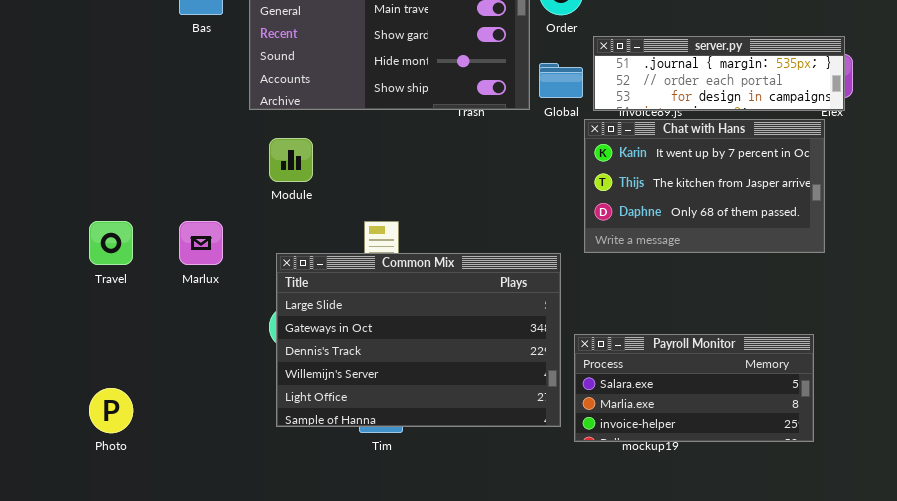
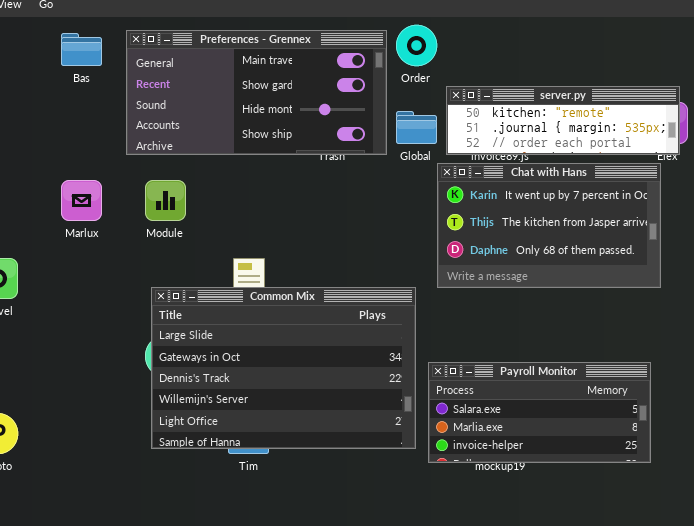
server.py: [593,36,845,111] -> [446,86,680,155], scrolled up 1 row
Marlux: [179,221,223,265] -> [61,180,102,221], moved

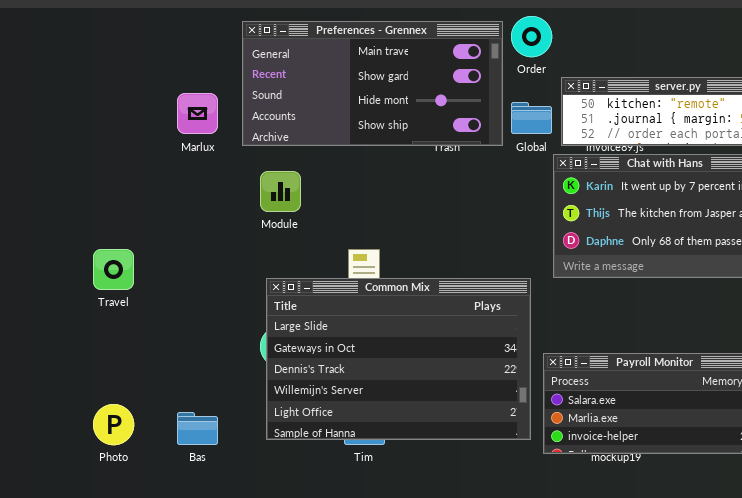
Bas: [61,33,102,66] -> [177,412,218,445], moved
Marlux: [61,180,102,221] -> [177,93,218,134], moved

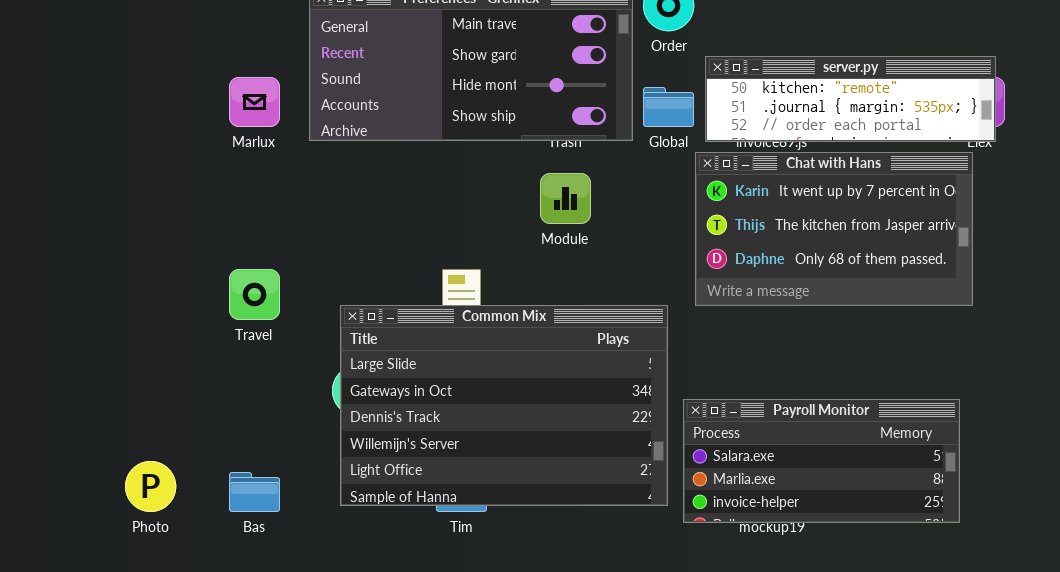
Module: [260,171,301,212] -> [540,173,591,224], moved
Travel: [93,249,134,290] -> [229,269,280,320], moved

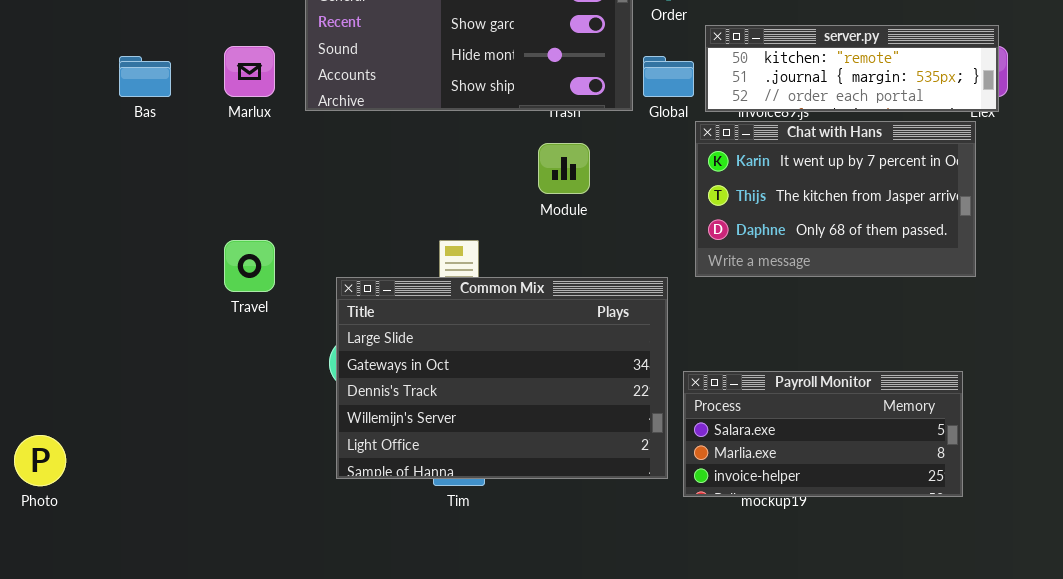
Photo: [125,461,176,512] -> [14,435,66,486], moved
Bas: [229,472,280,512] -> [119,56,171,97], moved

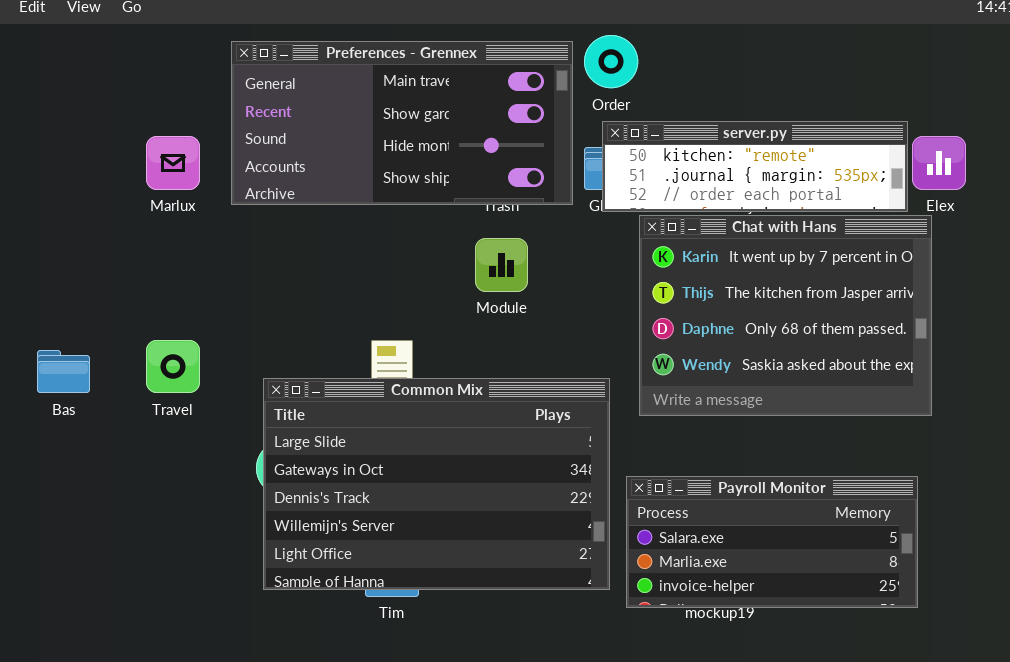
server.py: [705,25,999,112] -> [602,121,908,212], moved
Bas: [119,56,171,97] -> [37,350,90,393], moved
Chat with Hans: [695,121,976,277] -> [639,215,932,416], resized

